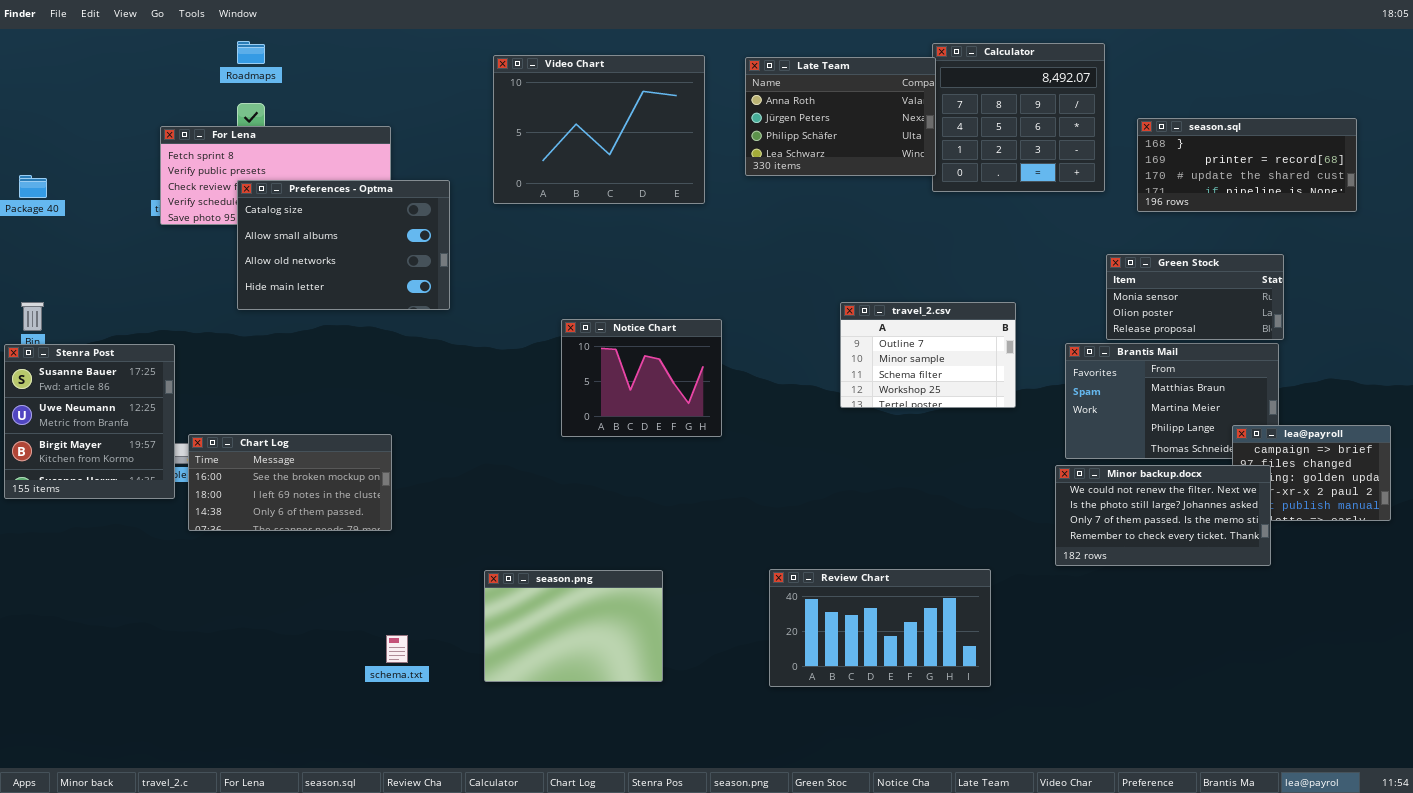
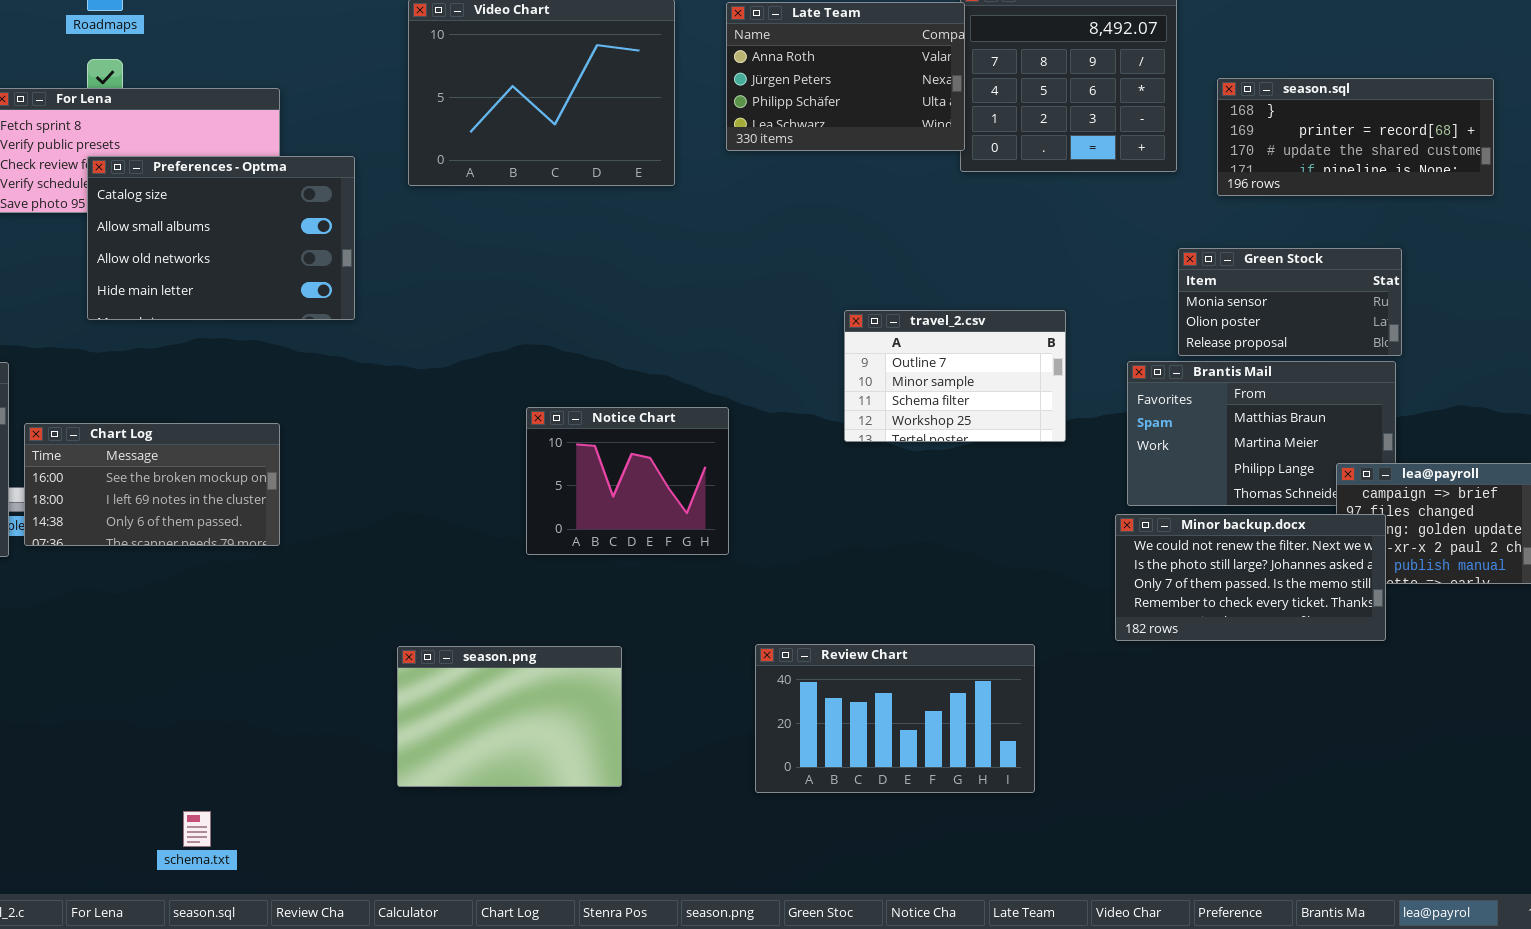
Notice Chart: [561,319,722,437] -> [526,407,729,555], moved
Chart Log: [188,434,392,531] -> [24,423,280,546], moved
schema.txt: [386,635,408,663] -> [183,811,211,847], moved

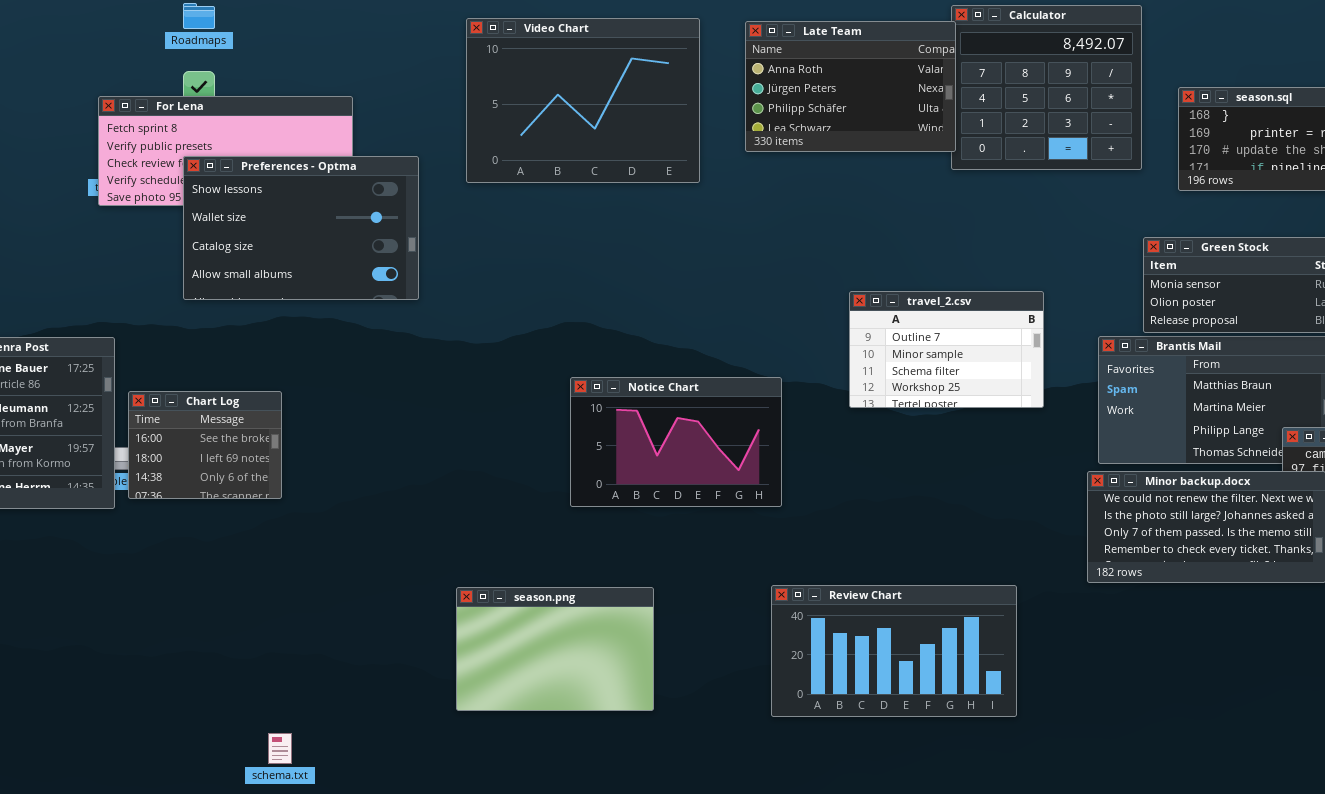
Preferences - Optma: [87,156,355,320] -> [183,156,419,300], scrolled up 2 rows
Notice Chart: [526,407,729,555] -> [570,377,782,507], resized
Chart Log: [24,423,280,546] -> [128,391,282,499], resized

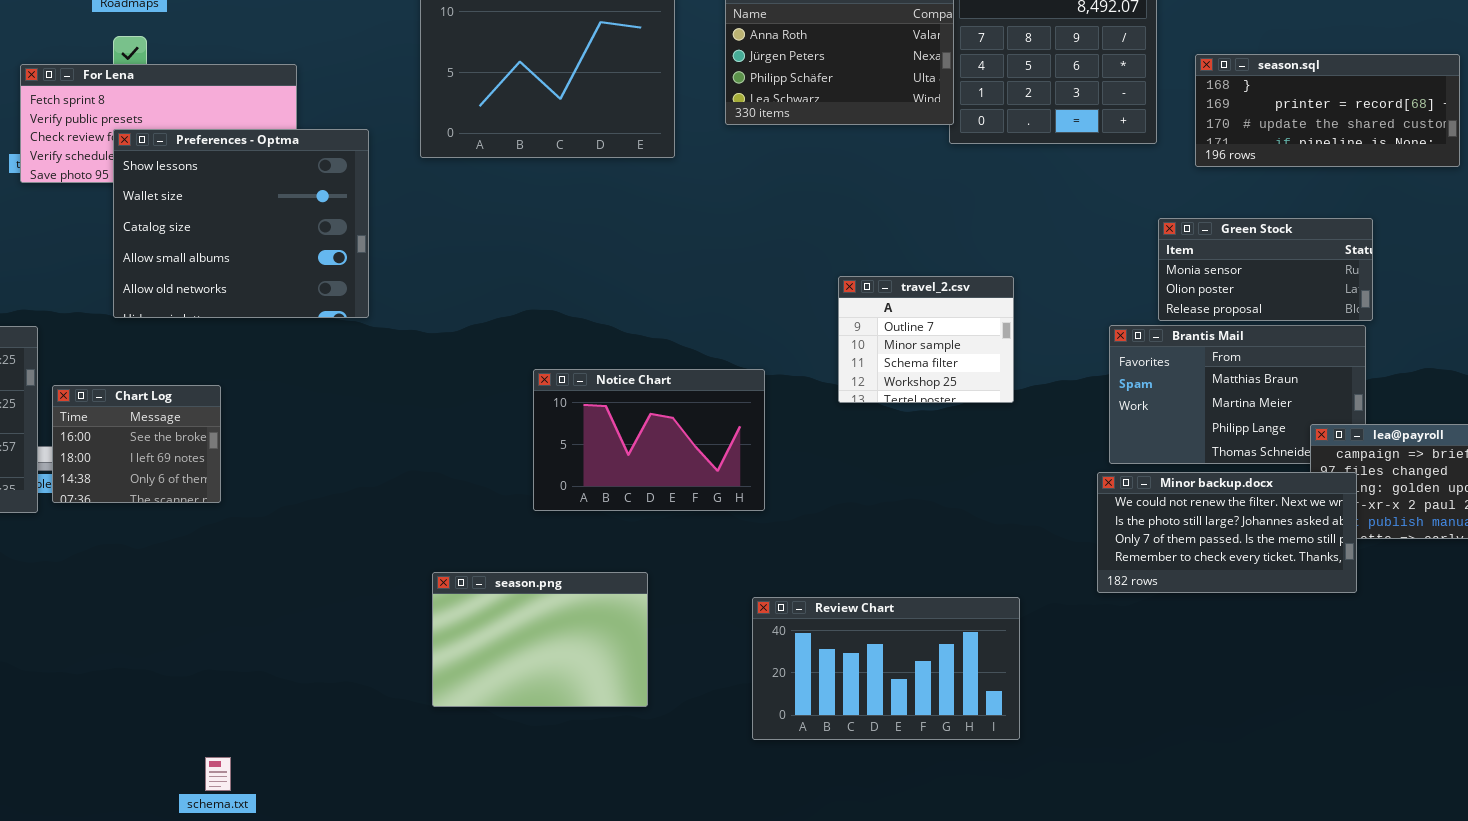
Preferences - Optma: [183,156,419,300] -> [113,129,369,318], resized
travel_2.csv: [849,291,1044,408] -> [838,276,1014,403], resized
season.png: [456,587,654,711] -> [432,572,648,707], moved

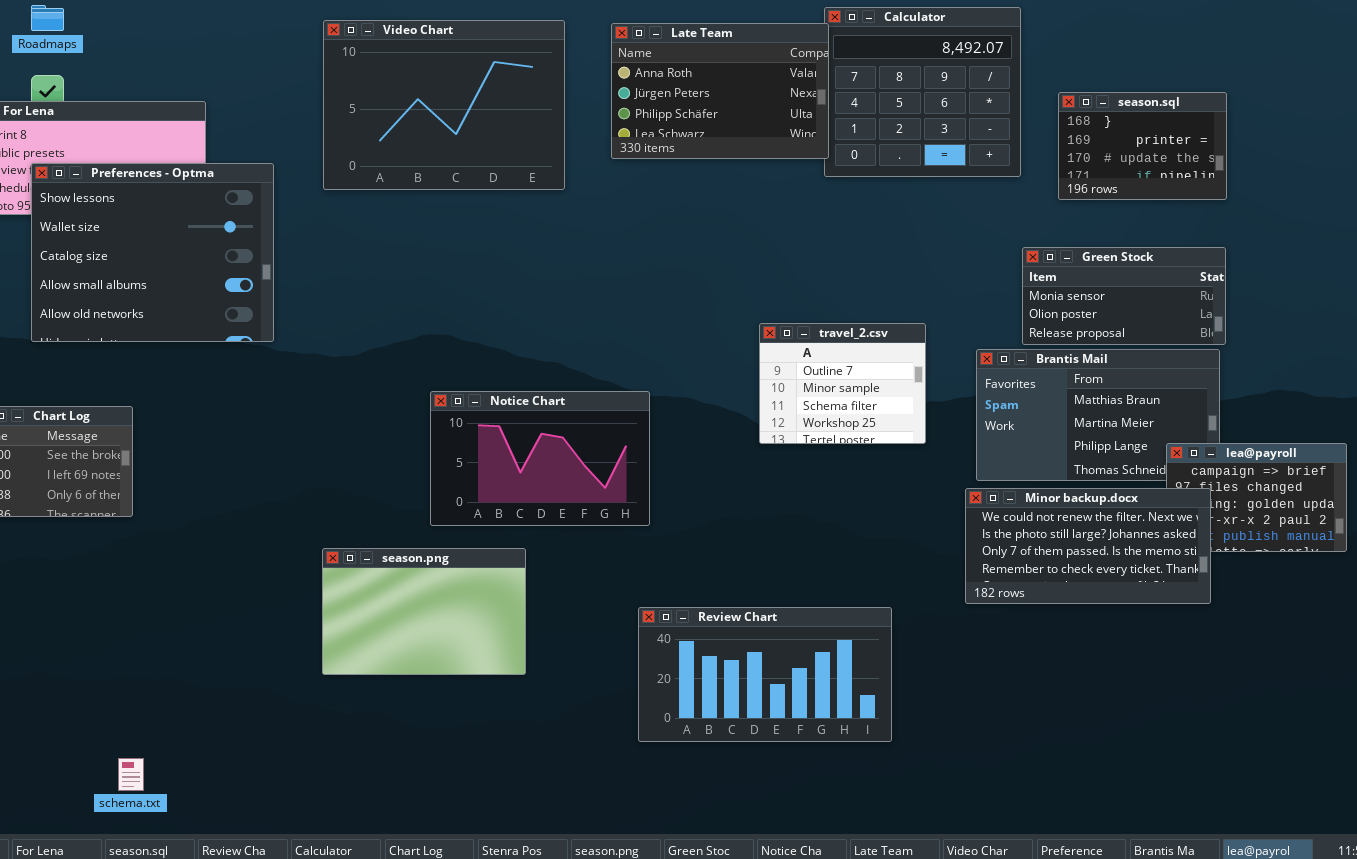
season.sql: [1195,54,1460,167] -> [1058,92,1227,200], resized
travel_2.csv: [838,276,1014,403] -> [759,323,926,444], moved
season.png: [432,572,648,707] -> [322,548,526,675], moved

